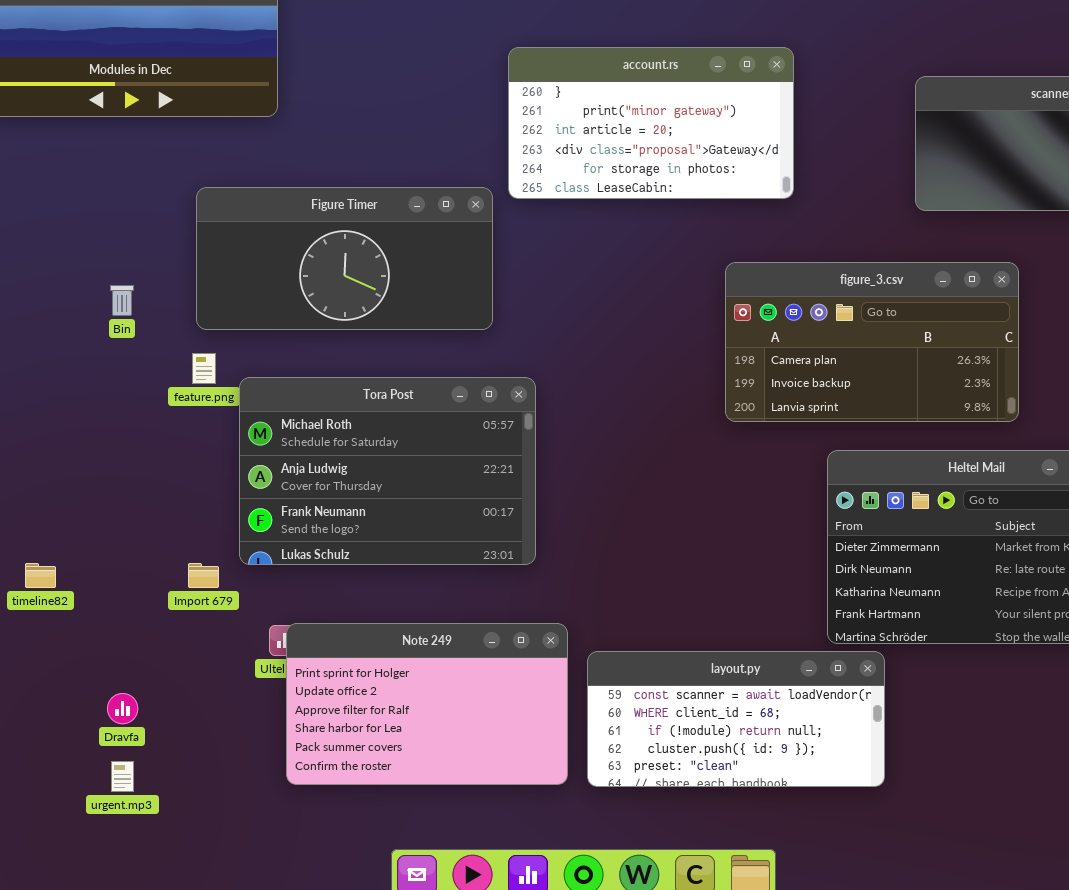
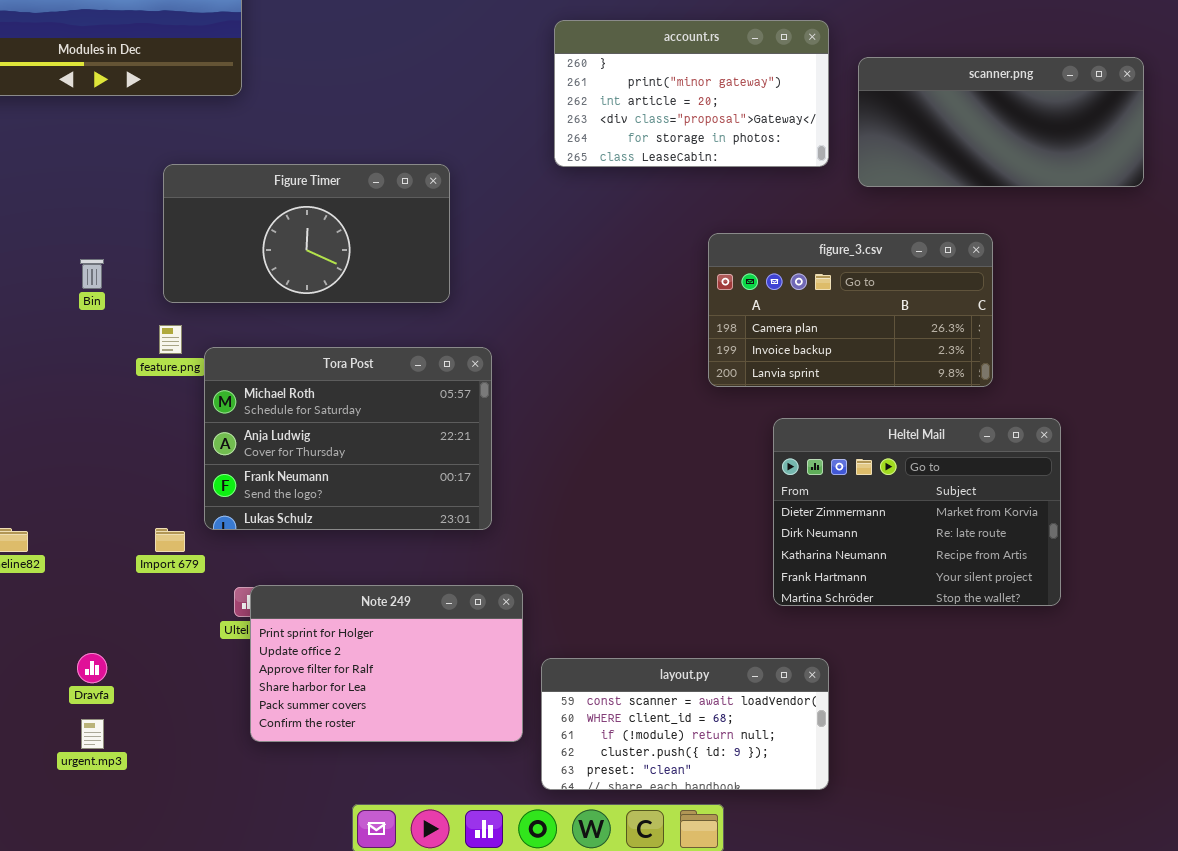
account.rs: [508,47,794,199] -> [554,20,829,167], moved
figure_3.csv: [725,262,1019,422] -> [708,233,993,387], moved
layout.py: [587,651,885,787] -> [541,658,829,790], moved

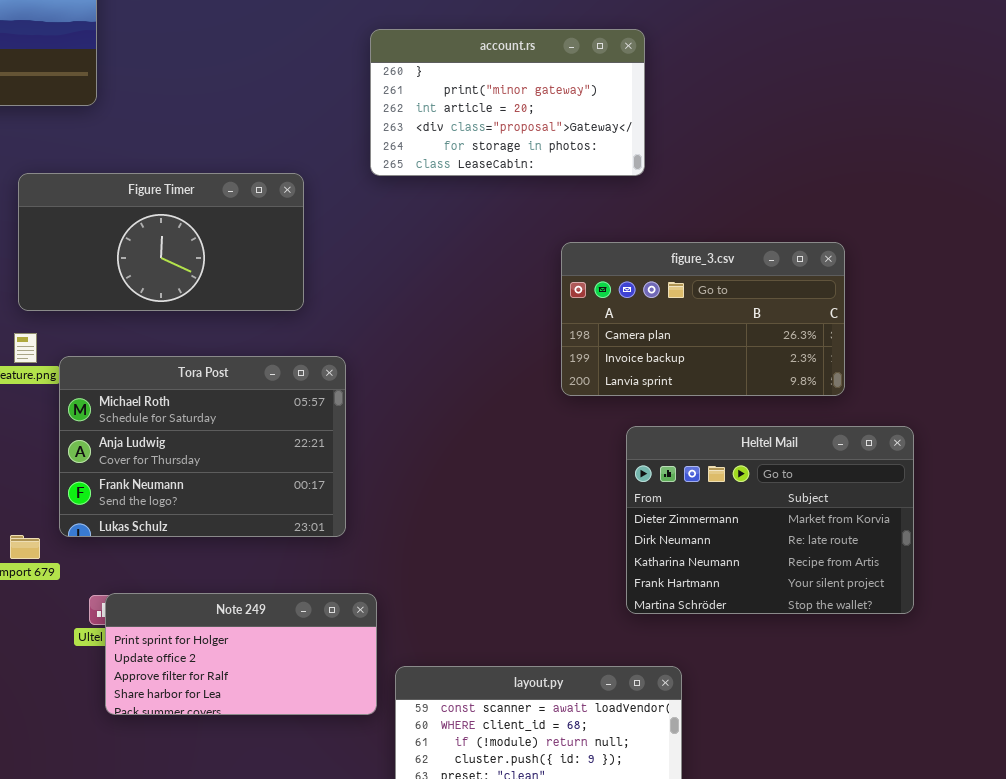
account.rs: [554,20,829,167] -> [370,29,645,176], moved
scanner.png: [858,57,1144,187] -> none, closed
Note 249: [250,585,523,742] -> [105,593,377,715], resized

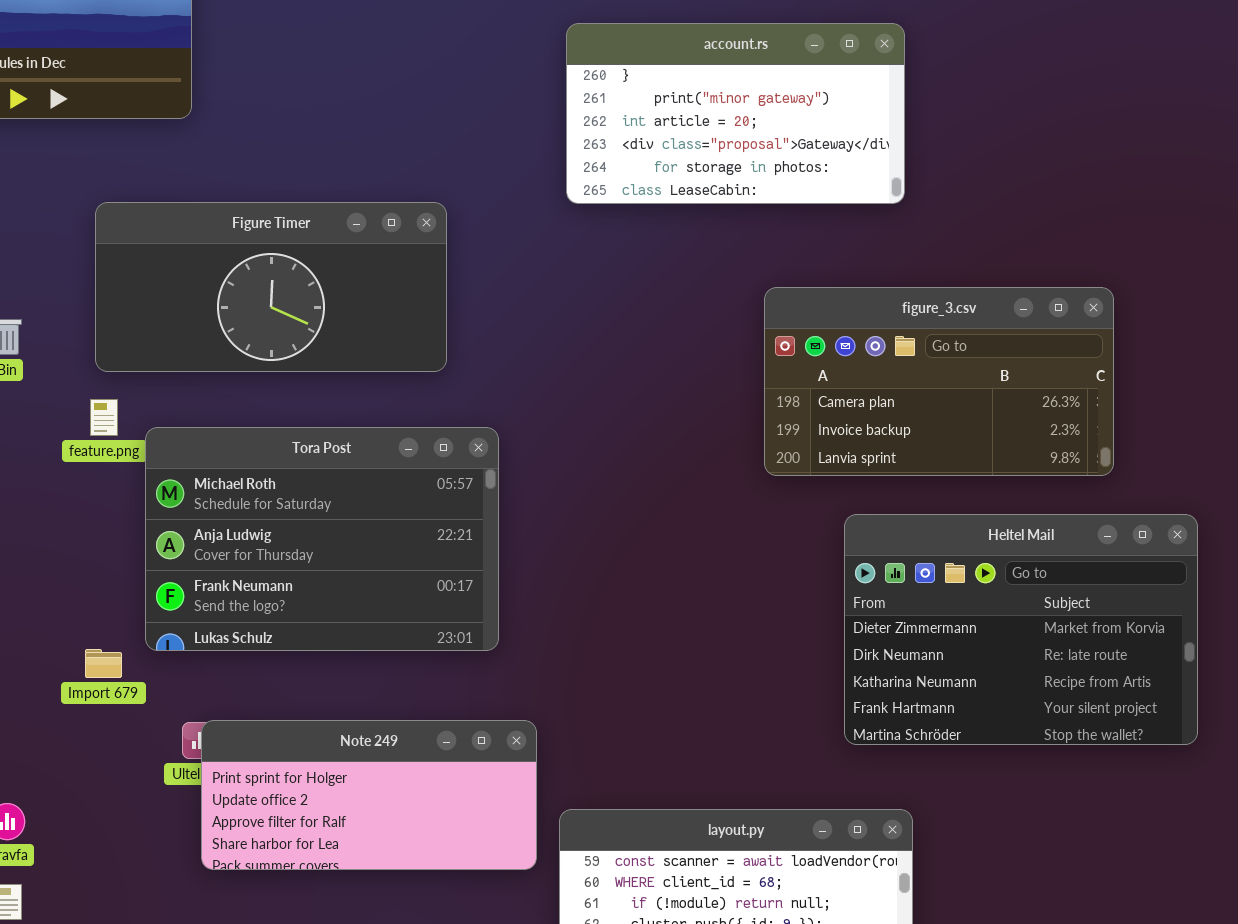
account.rs: [370,29,645,176] -> [566,23,905,204], moved

